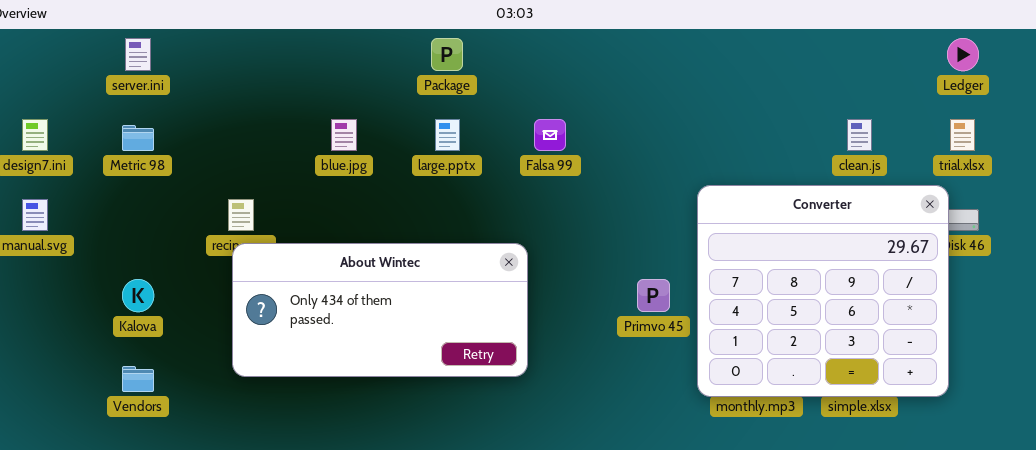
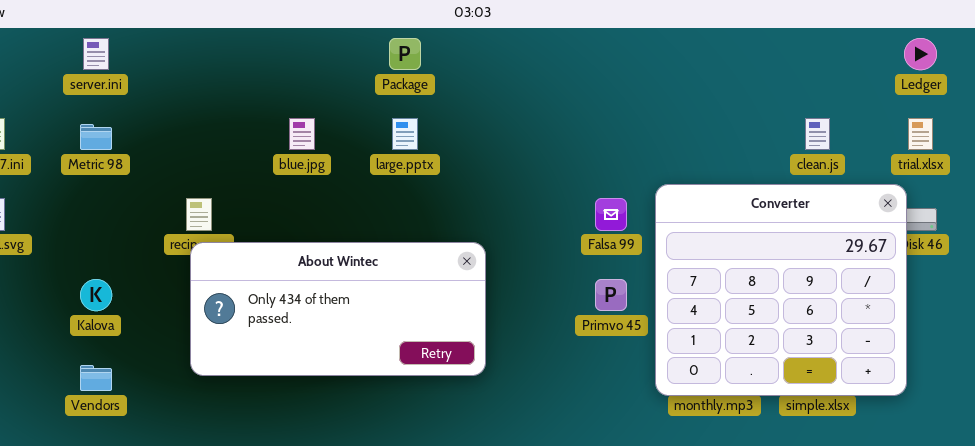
Falsa 99: [534,119,566,151] -> [595,198,627,231], moved

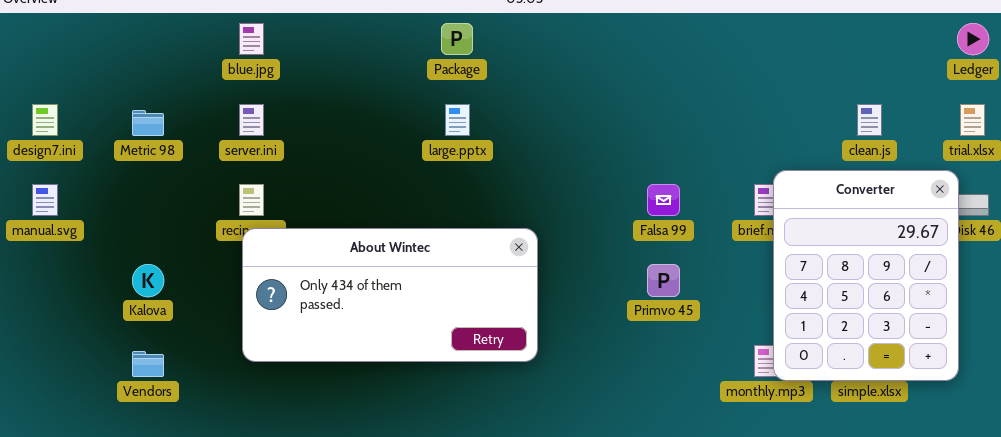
server.ini: [83,38,109,70] -> [239,104,264,136], moved
blue.jpg: [289,118,315,150] -> [239,23,264,55], moved
Converter: [655,184,907,396] -> [773,170,959,381], resized

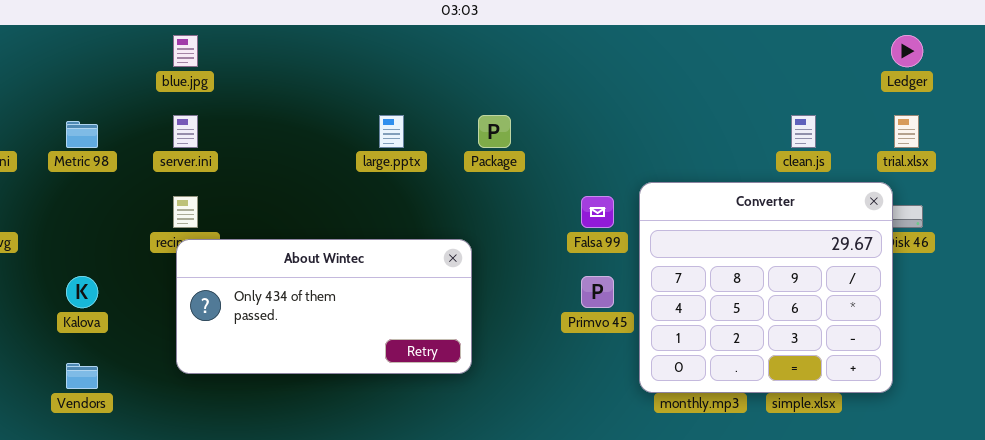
Package: [441,23,473,55] -> [478,115,511,148], moved
Converter: [773,170,959,381] -> [639,182,893,393], resized

